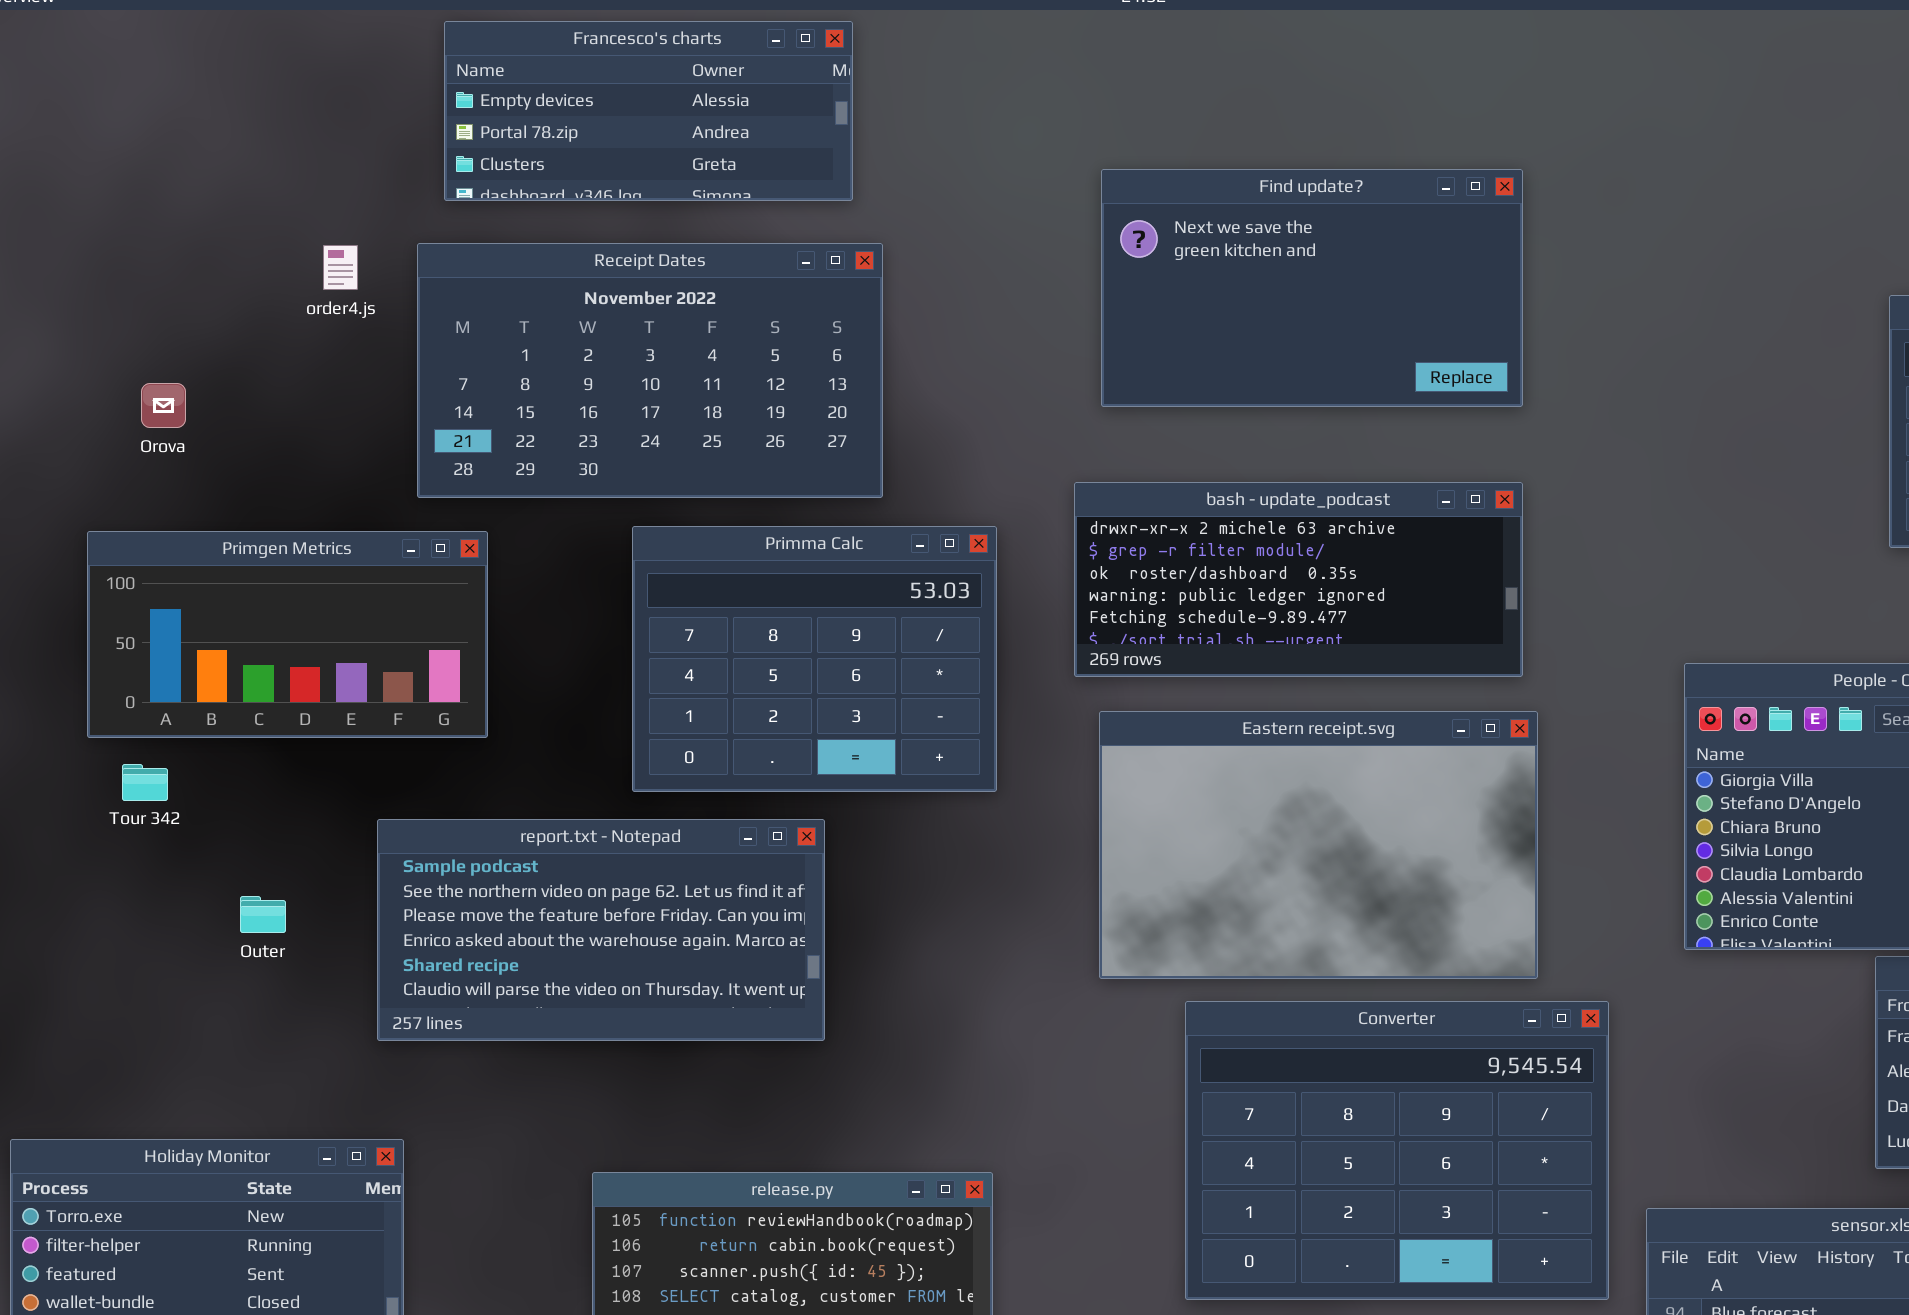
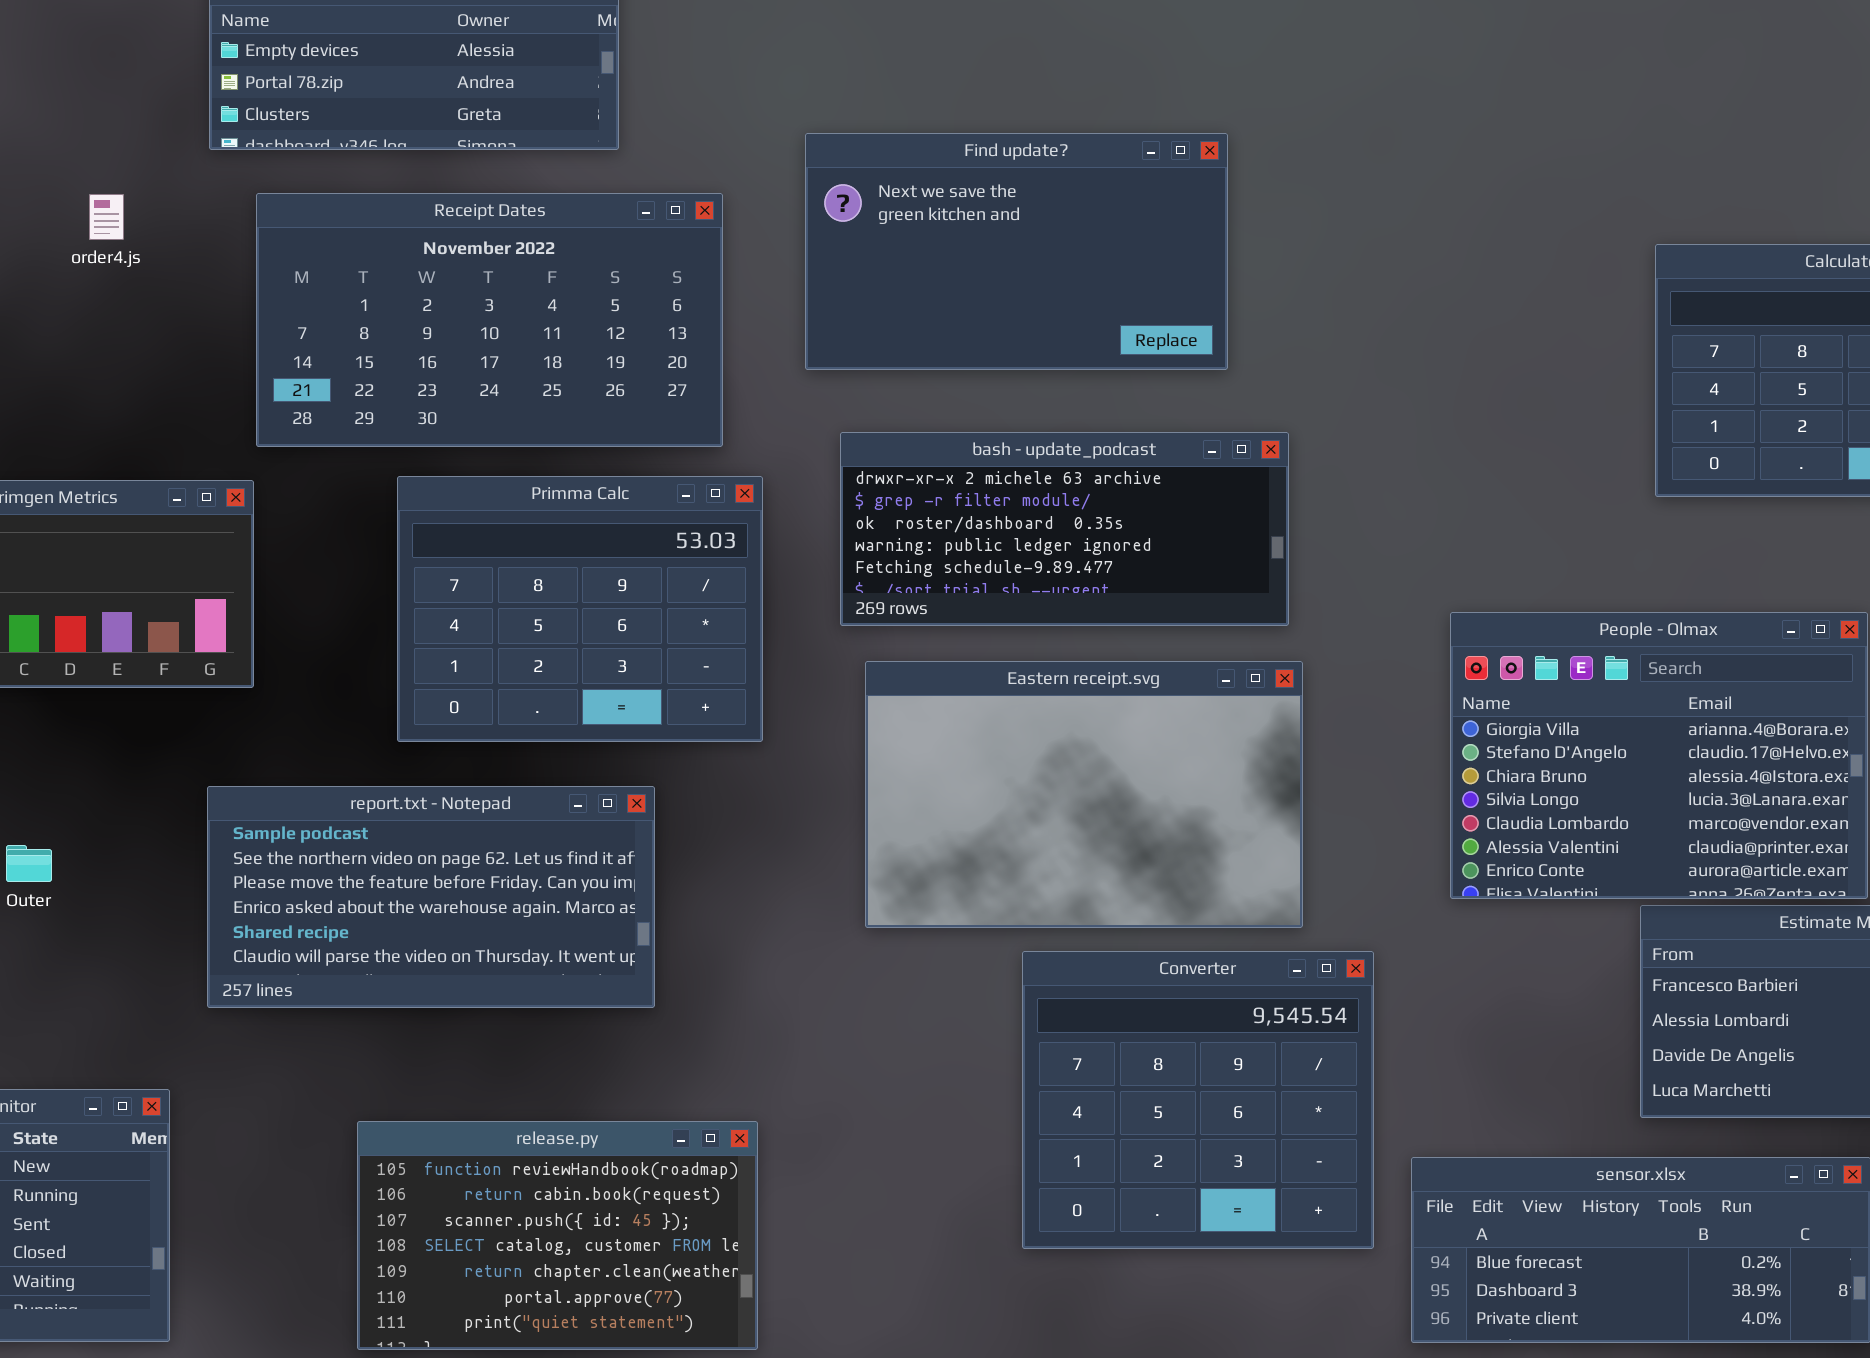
Find update?: [1101,169,1523,407] -> [805,133,1228,370], moved
Receipt Dates: [417,243,883,498] -> [256,193,723,447], moved
report.txt - Notepad: [377,819,825,1041] -> [207,786,655,1008], moved
Converter: [1185,1001,1609,1300] -> [1022,951,1374,1249], resized

